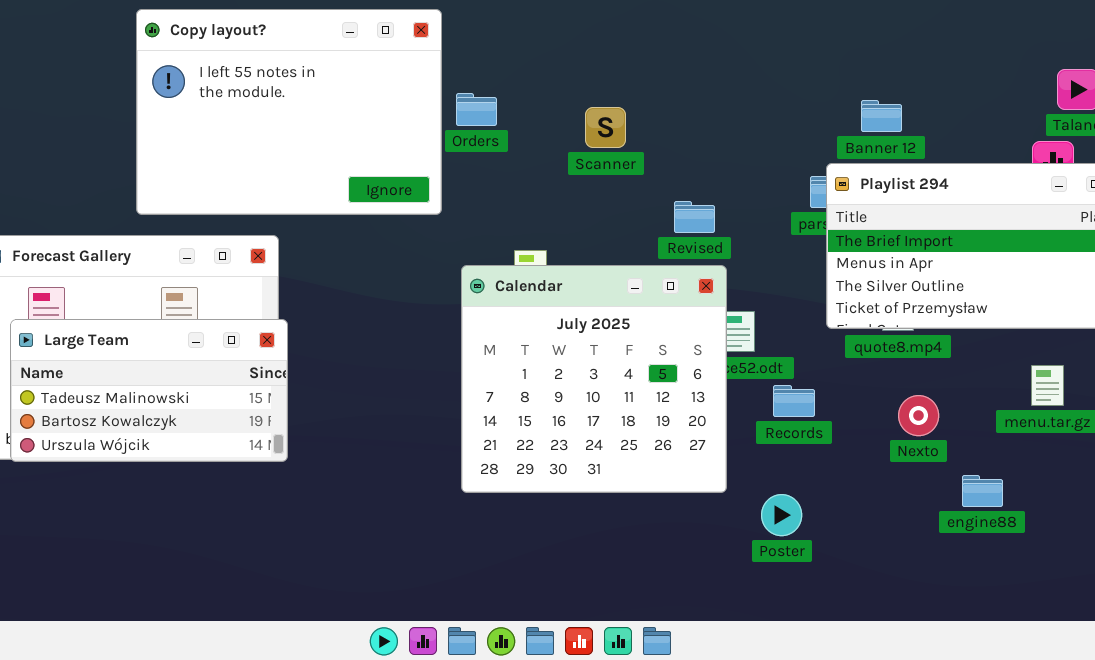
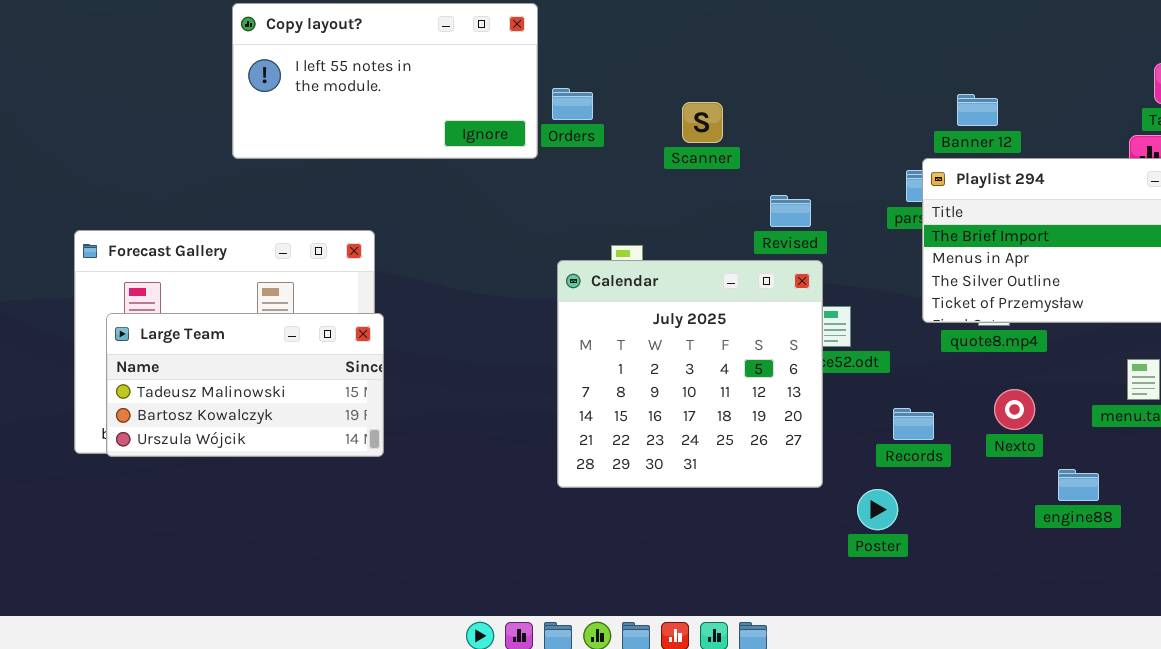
Copy layout?: [136,9,442,215] -> [232,3,538,159], resized
Records: [773,385,815,417] -> [893,408,934,440], moved

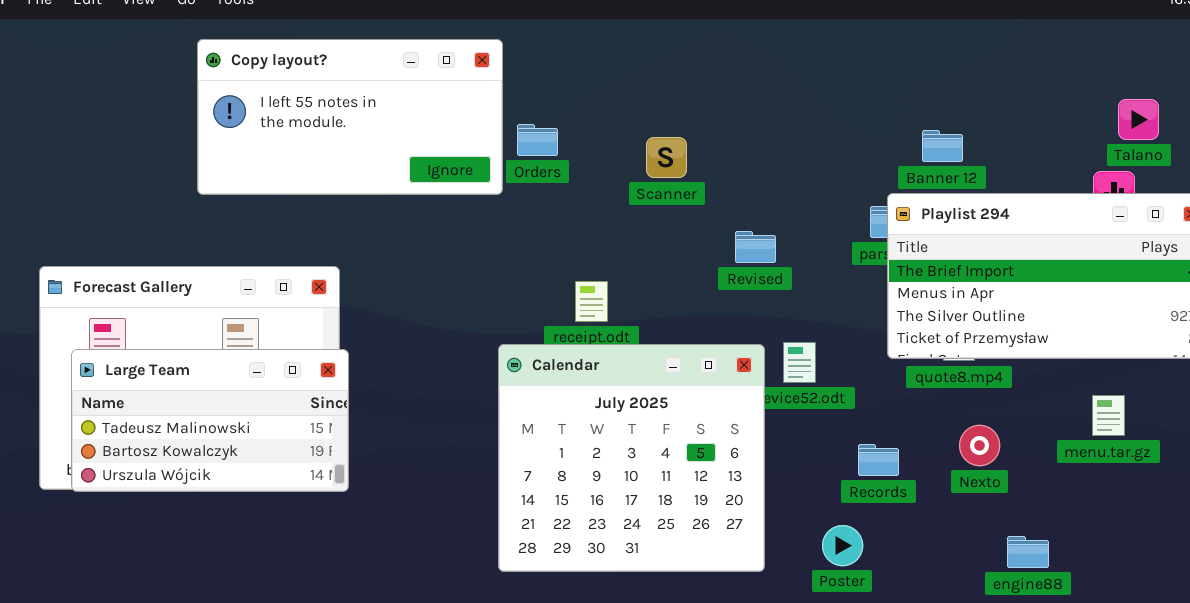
Calendar: [557,260,823,488] -> [498,344,765,572], moved
engine88: [1058,469,1099,501] -> [1007,536,1049,568], moved

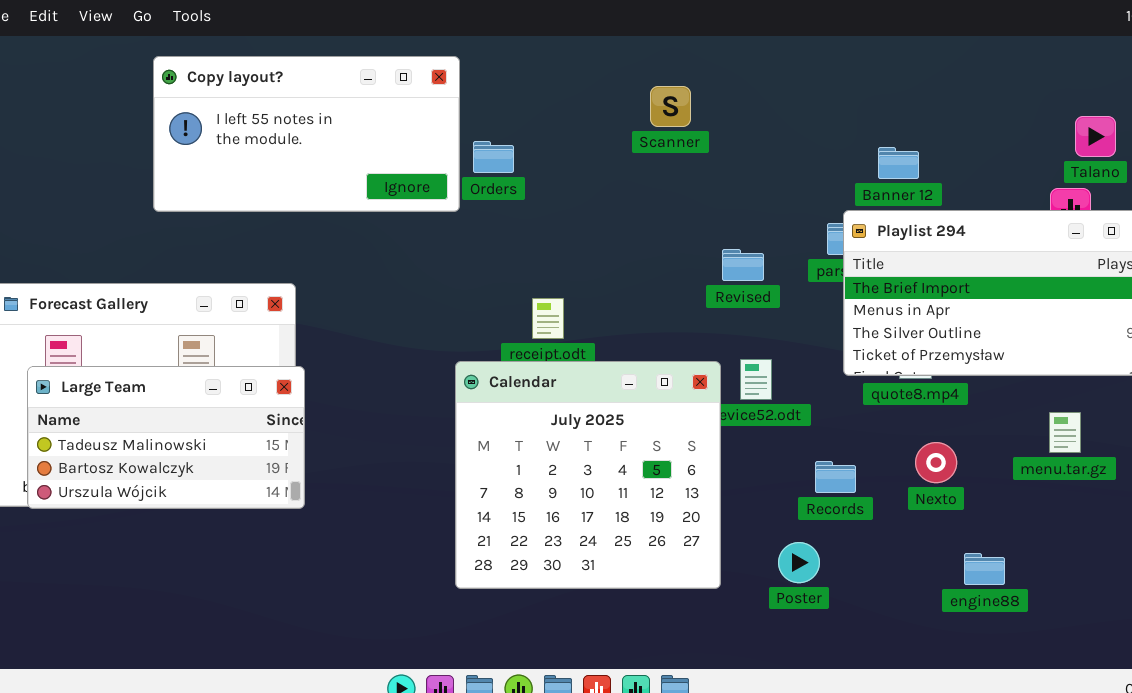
Scanner: [646,137,687,178] -> [650,86,691,127], moved
Revised: [735,231,776,263] -> [722,249,764,281], moved

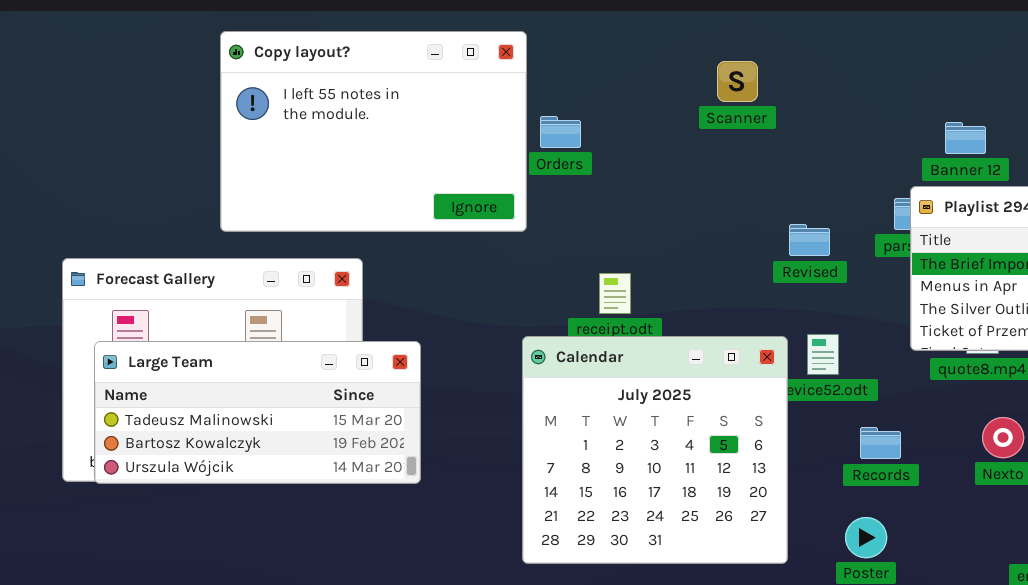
Copy layout?: [153,56,460,212] -> [220,31,527,232], resized
Large Team: [27,366,305,509] -> [94,341,421,484], resized
Records: [815,461,856,493] -> [860,427,901,459], moved

